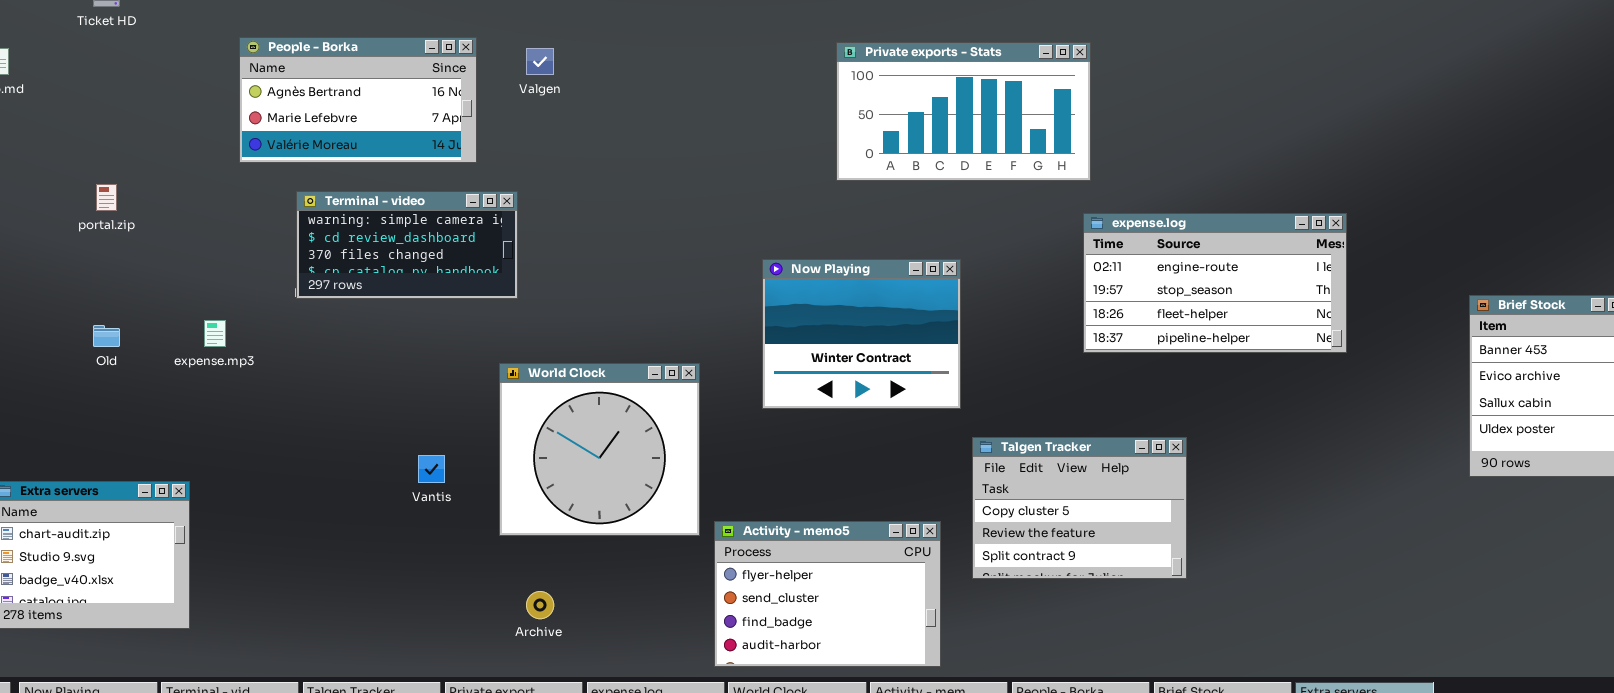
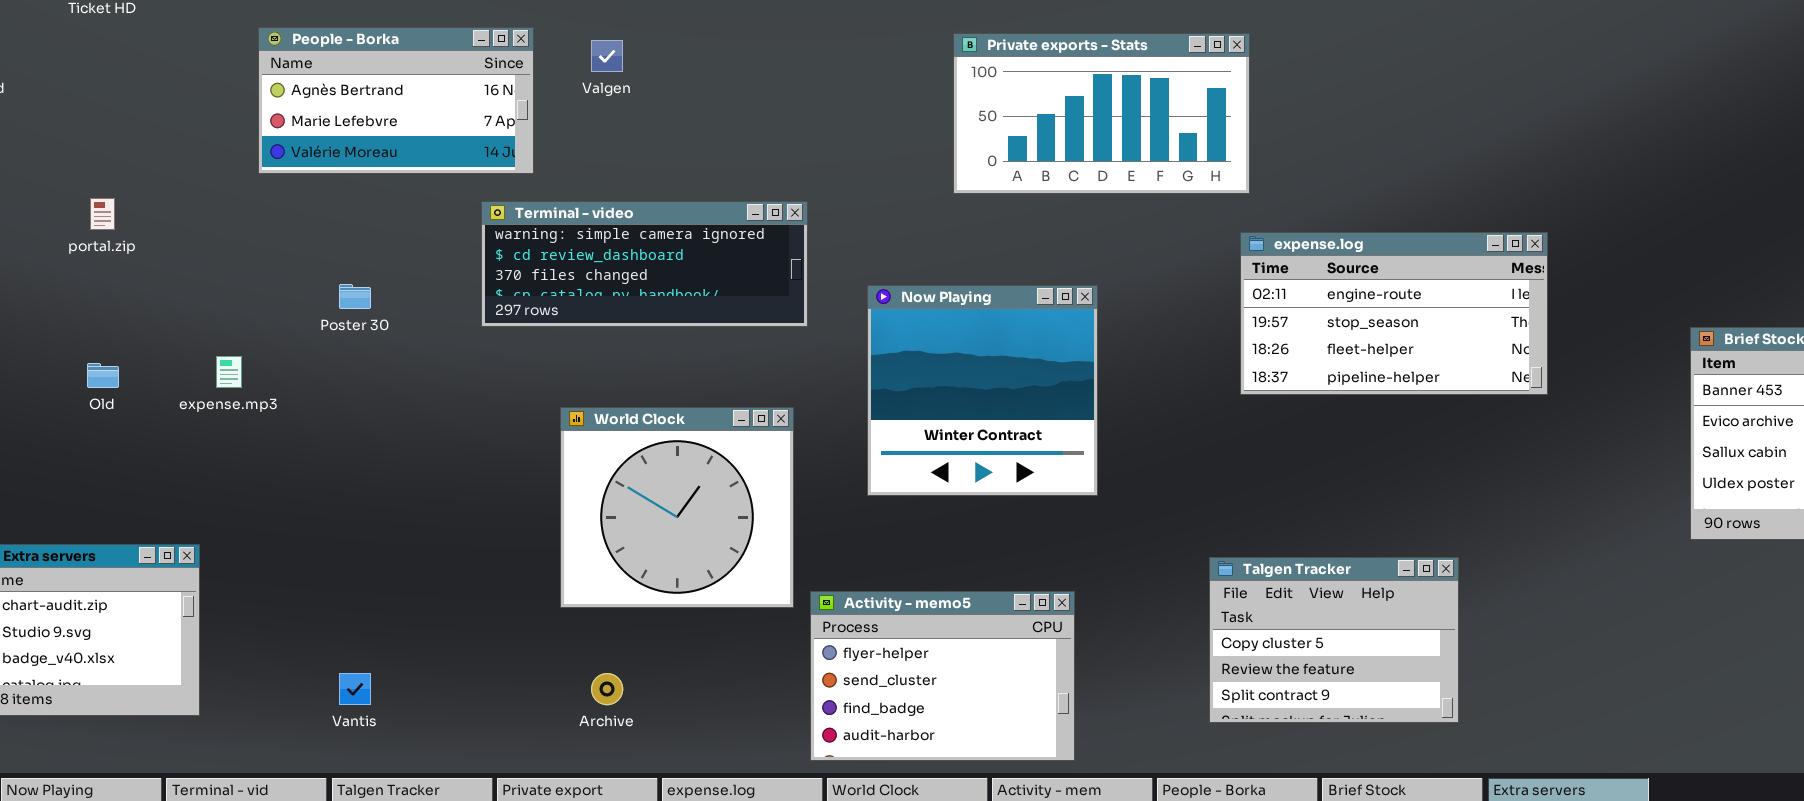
Terminal - video: [296,191,518,299] -> [481,201,808,327], moved, resized
Now Playing: [762,259,961,409] -> [867,285,1098,496], resized
Talgen Tracker: [972,437,1187,579] -> [1209,557,1459,723], moved
Vantis: [418,455,445,483] -> [339,673,371,705], moved

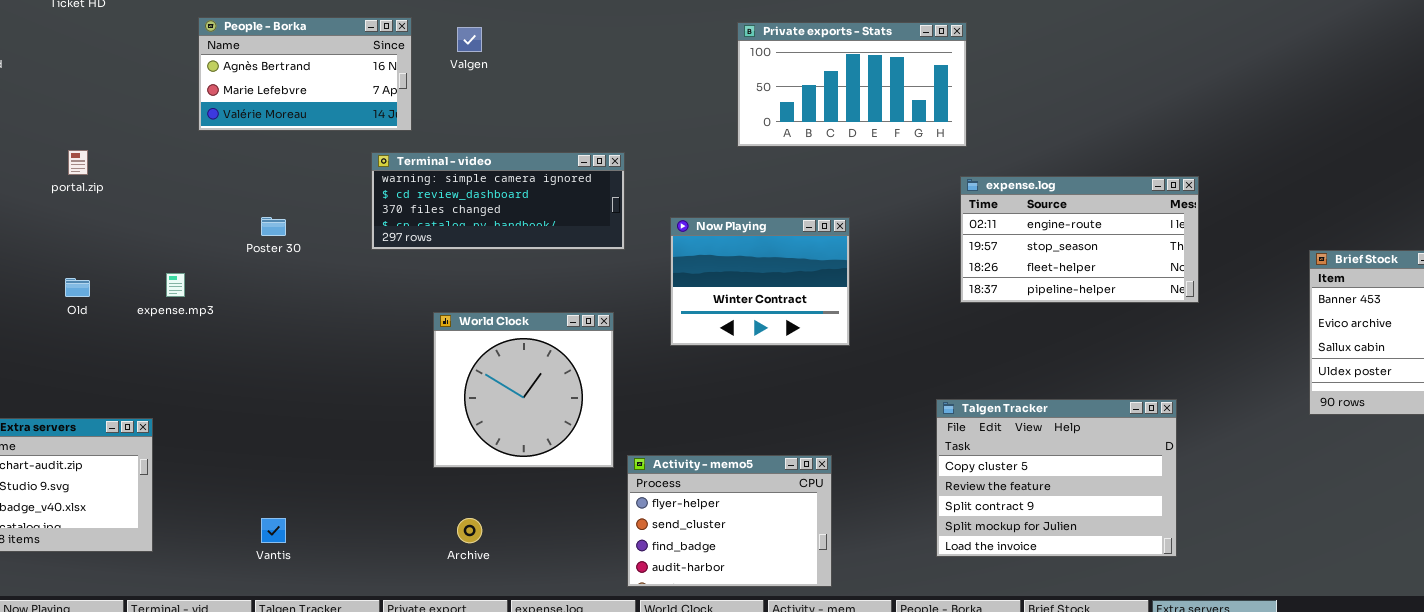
Now Playing: [867,285,1098,496] -> [670,217,850,346], resized
Talgen Tracker: [1209,557,1459,723] -> [936,399,1177,557], resized

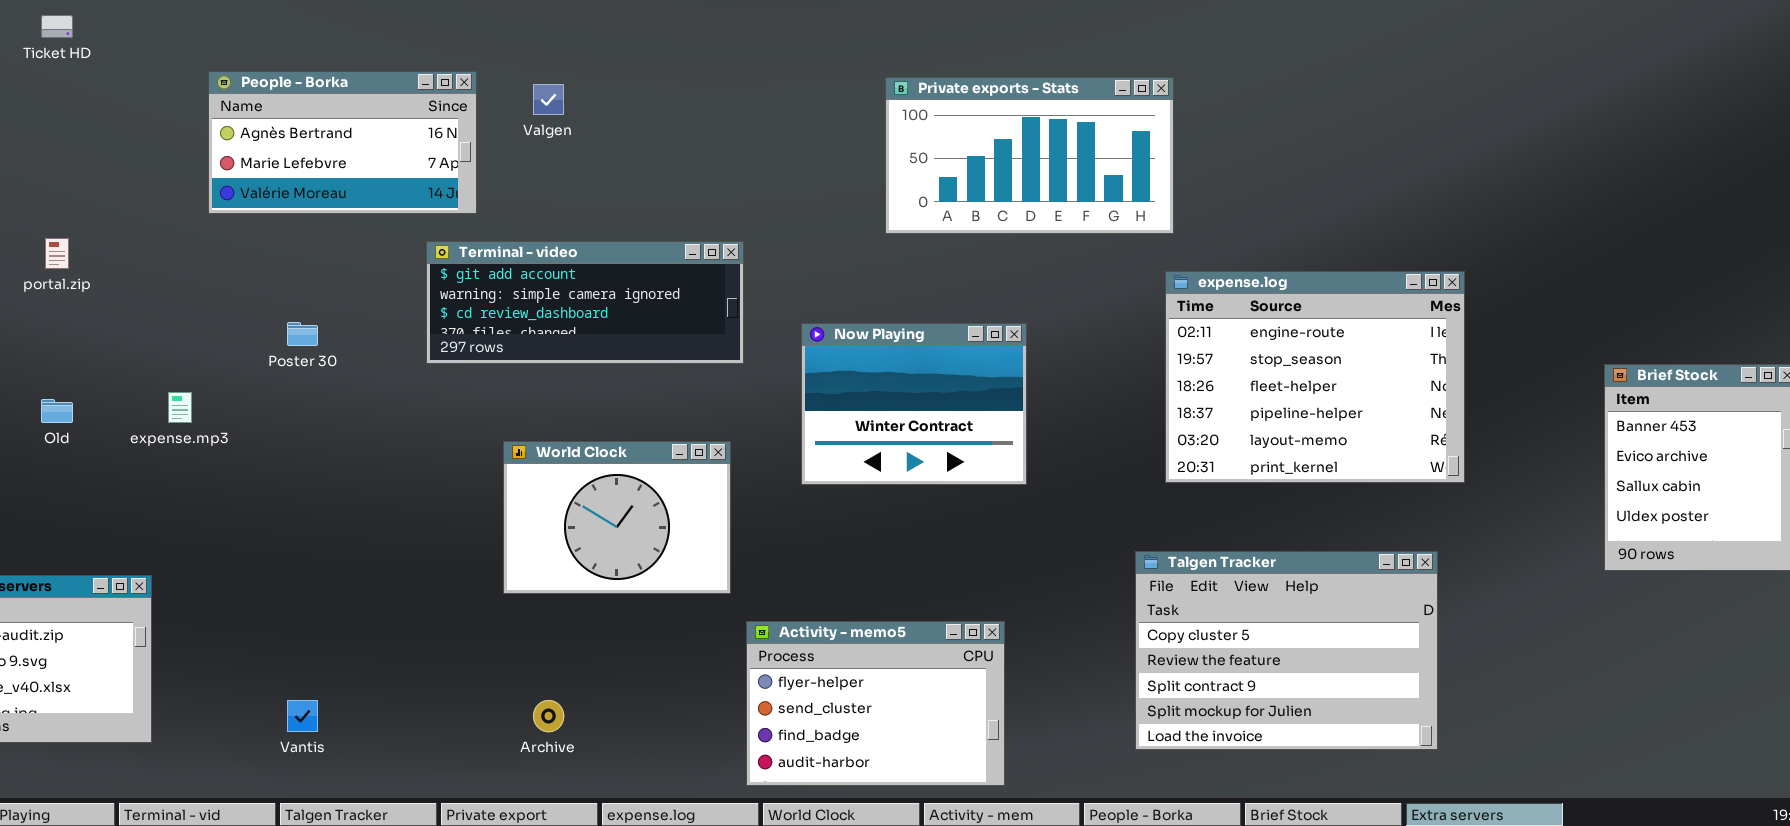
Terminal - video: [371,152,625,250] -> [426,241,744,364], scrolled up 1 row
expense.log: [960,176,1199,303] -> [1165,271,1465,483], resized
World Clock: [433,312,614,468] -> [503,441,731,594], resized

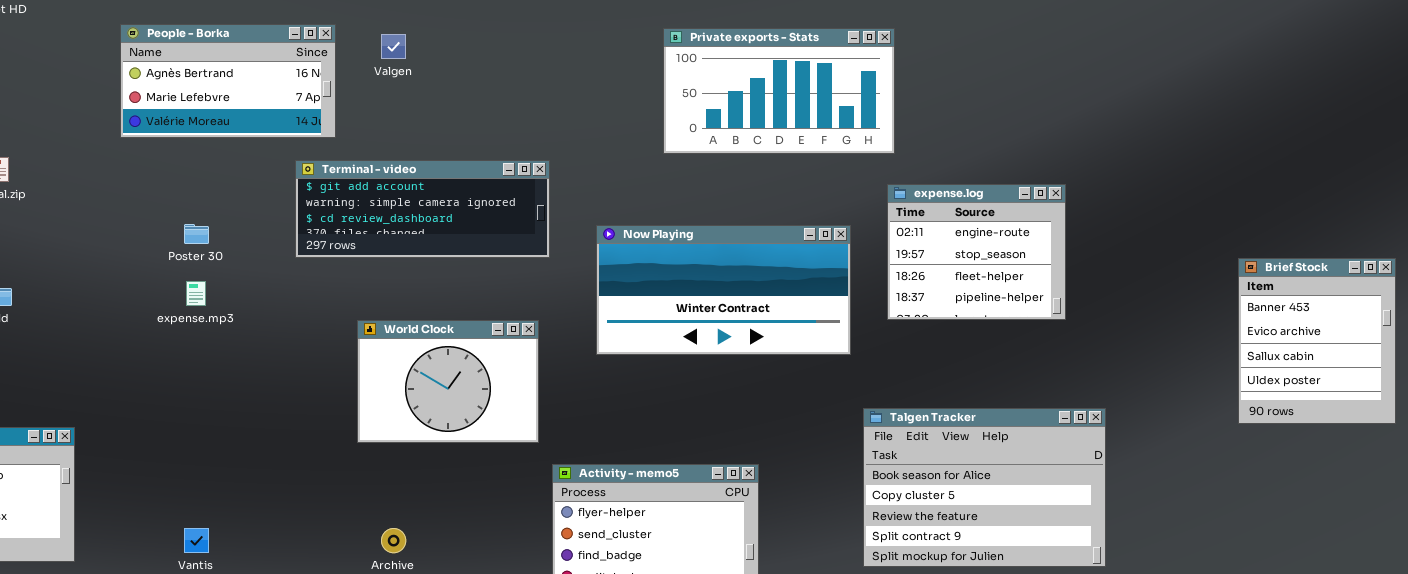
expense.log: [1165,271,1465,483] -> [887,184,1066,320], resized
Now Playing: [801,323,1027,485] -> [596,225,851,355], resized
expense.mp3: [168,392,192,423] -> [186,281,206,306], moved
Talgen Tracker: [1135,551,1438,750] -> [863,408,1106,567], scrolled up 1 row

